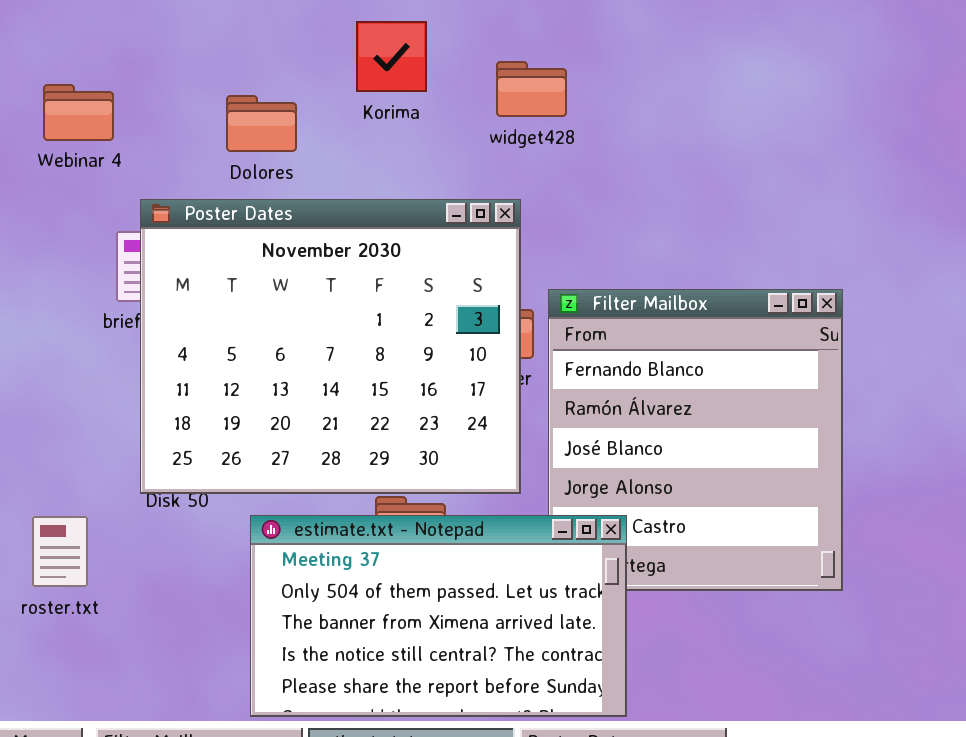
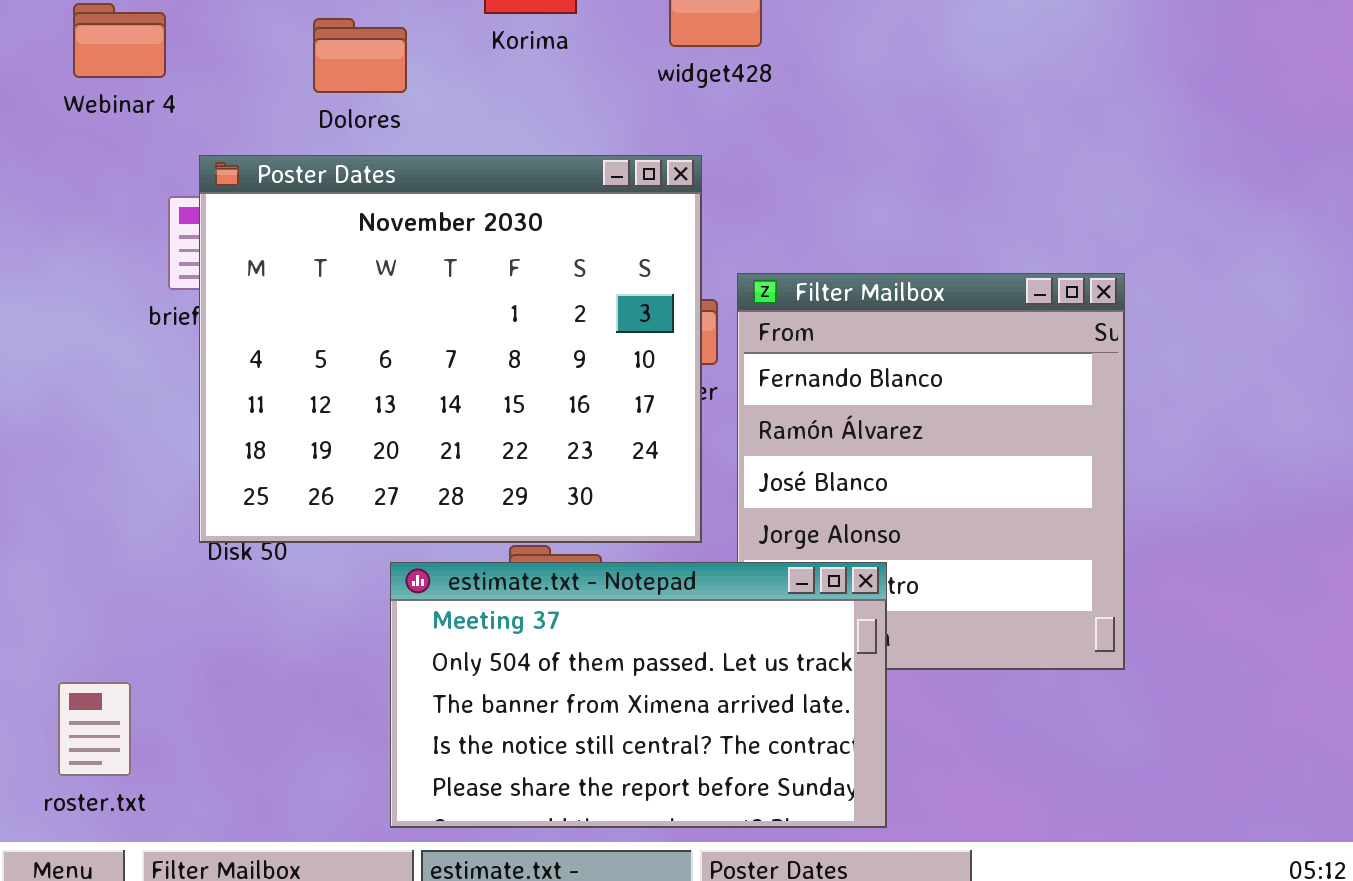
estimate.txt - Notepad: [250,515,627,717] -> [390,562,887,828], moved
roster.txt: [32,516,88,587] -> [58,682,131,776], moved

